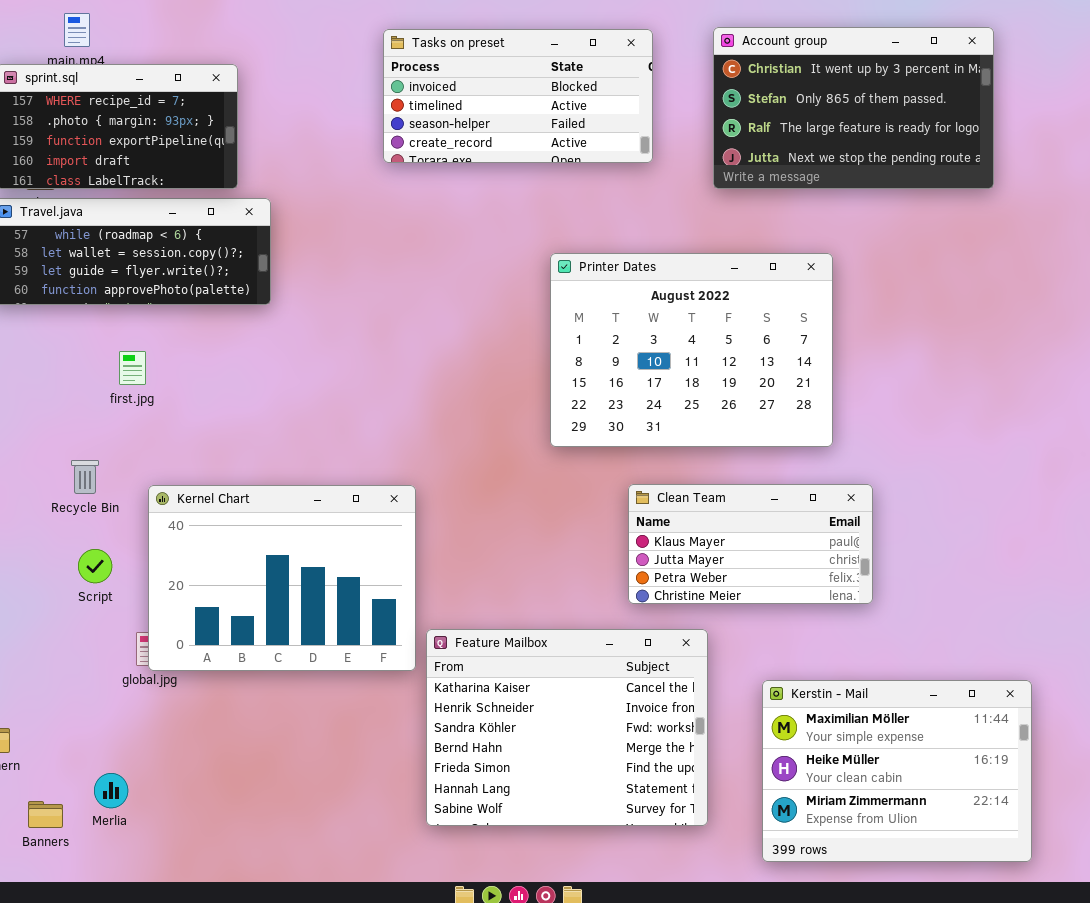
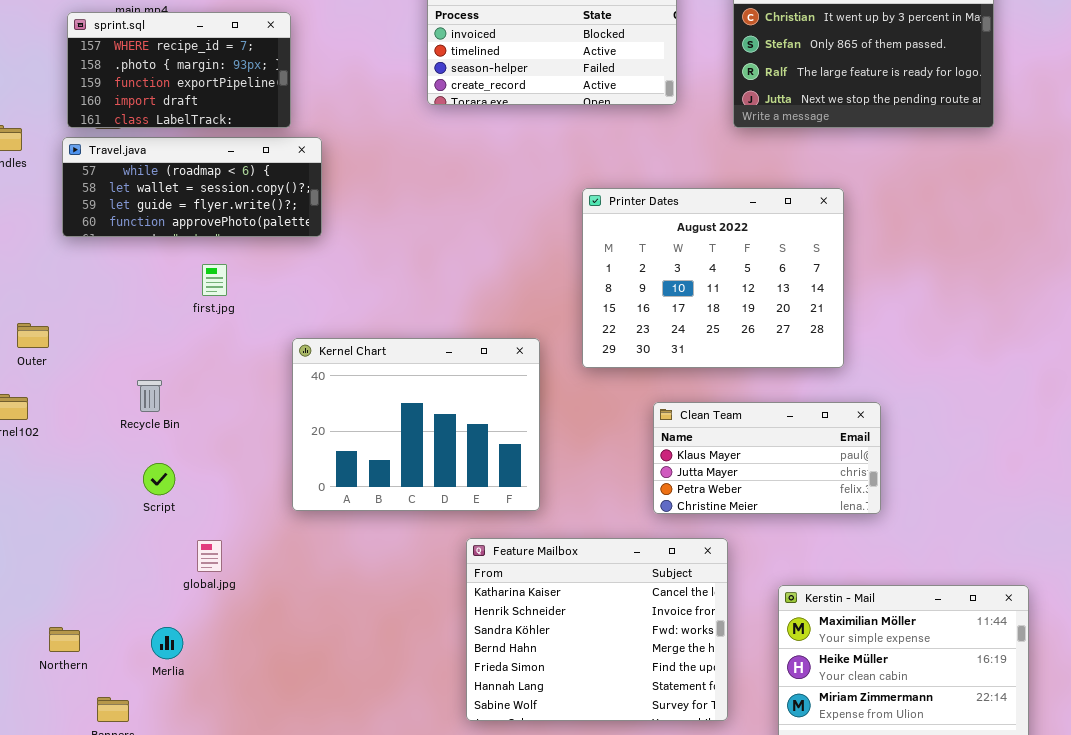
first.jpg: [119,351,146,385] -> [202,264,227,296], moved
Kernel Chart: [148,485,416,671] -> [292,338,540,511], moved
Merlia: [94,773,128,808] -> [151,627,183,659], moved

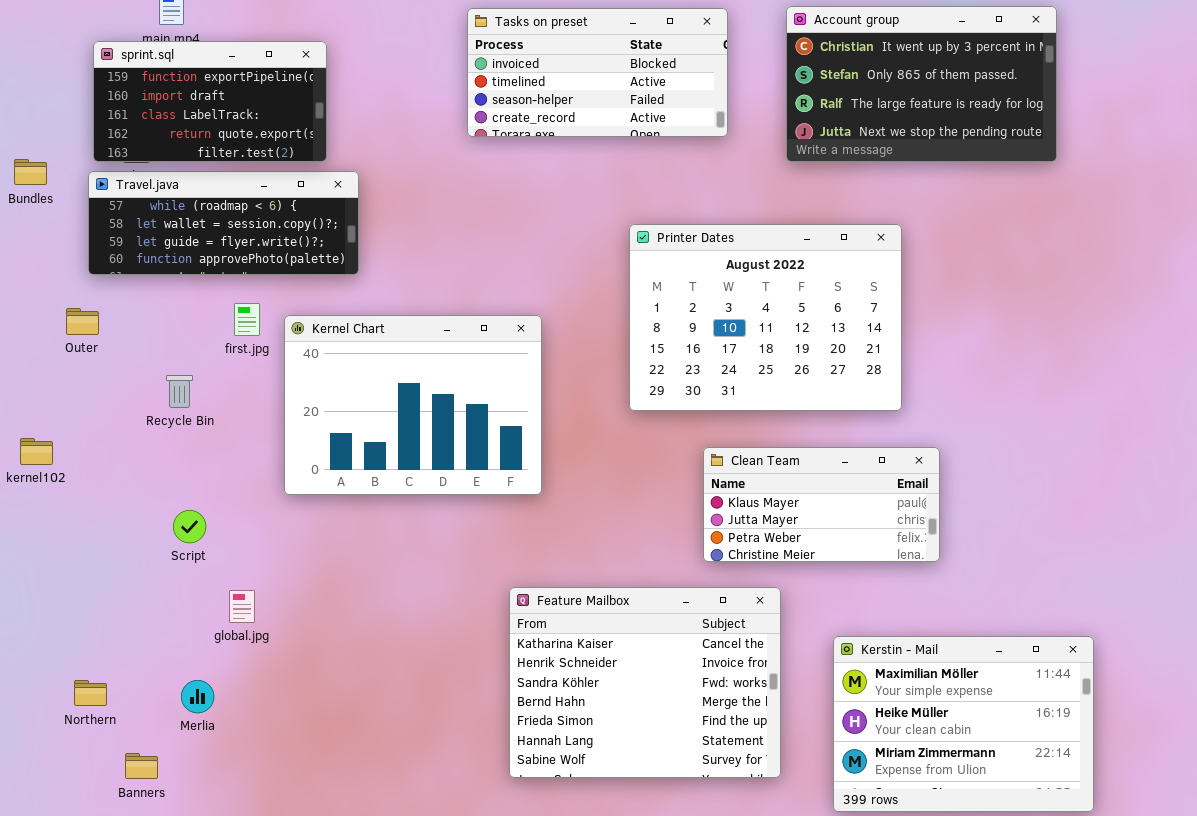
sprint.sql: [67,12,291,128] -> [93,41,327,162], scrolled down 2 rows
Outer: [17,323,49,348] -> [66,308,99,335], moved
Kernel Chart: [292,338,540,511] -> [284,315,542,495], moved
Recycle Bin: [137,380,162,412] -> [166,375,193,408], moved

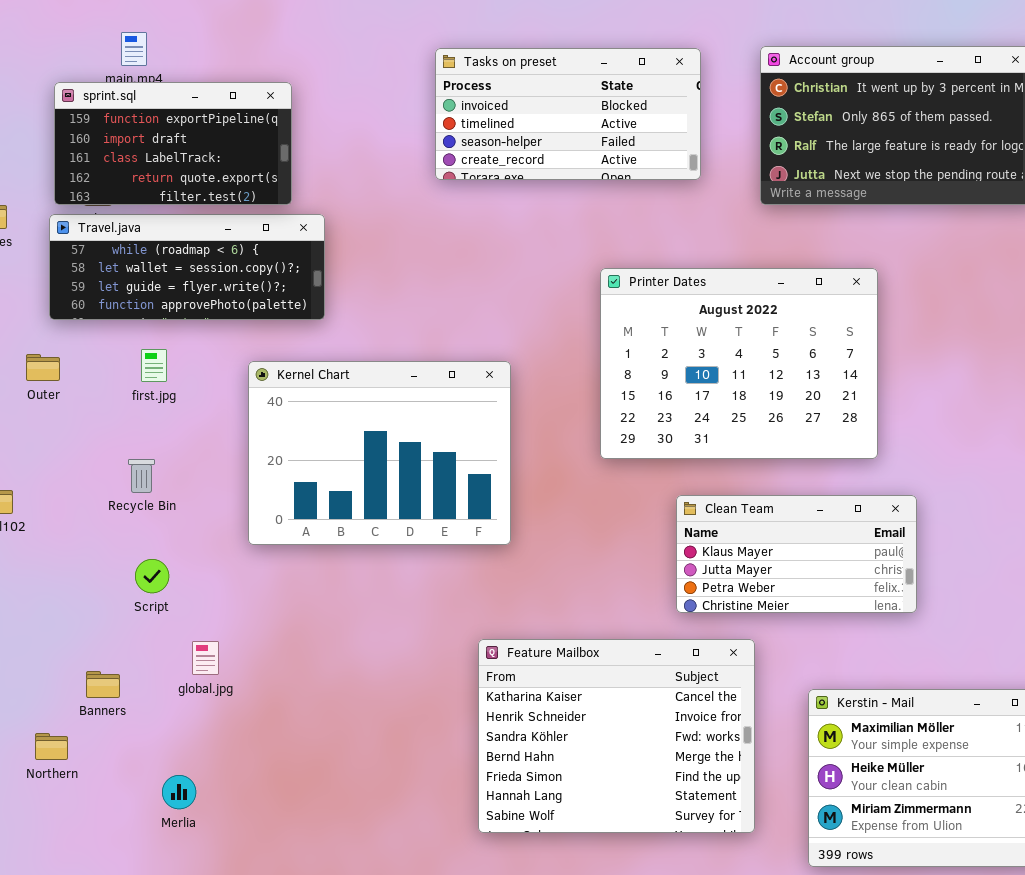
first.jpg: [234,303,260,336] -> [141,349,167,382], moved
Recycle Bin: [166,375,193,408] -> [128,459,155,493], moved
Merlia: [181,680,214,713] -> [162,775,196,809], moved
Banners: [125,753,158,779] -> [86,671,120,698], moved

